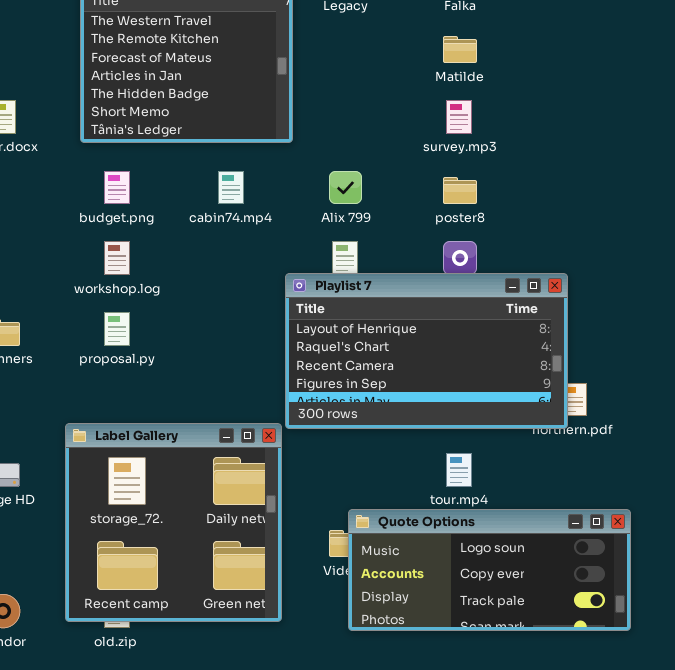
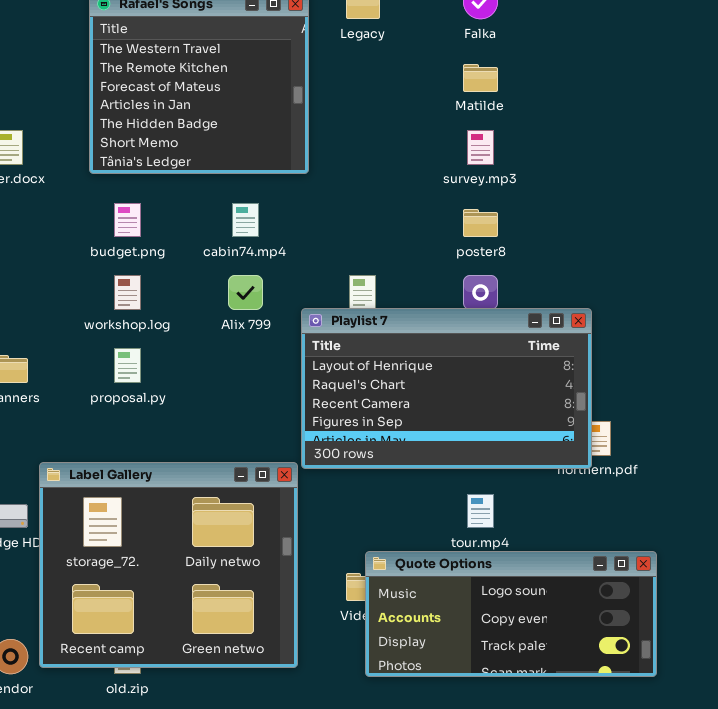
Alix 799: [329,171,362,204] -> [228,275,263,310], moved
Label Gallery: [65,423,282,622] -> [39,462,298,668], resized

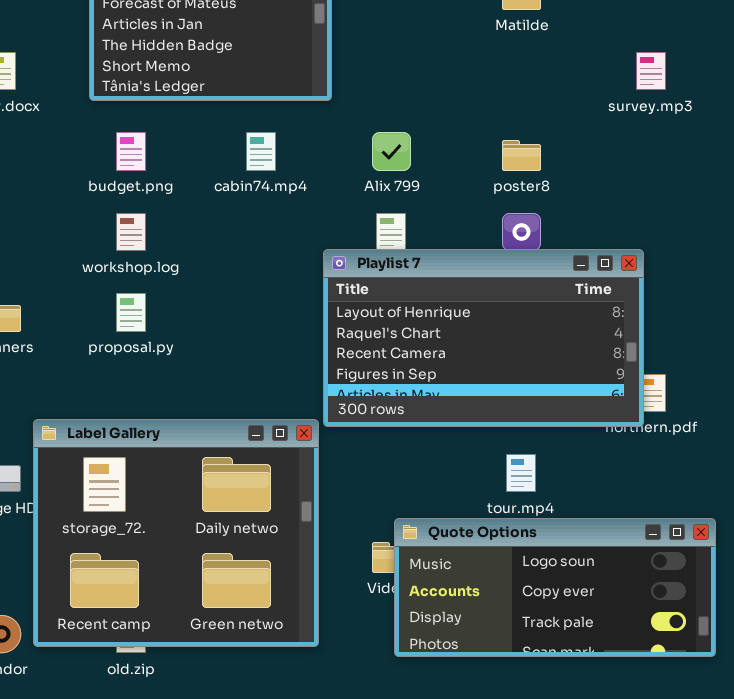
survey.mp3: [467,130,494,165] -> [636,52,666,90], moved
Alix 799: [228,275,263,310] -> [372,132,411,171], moved

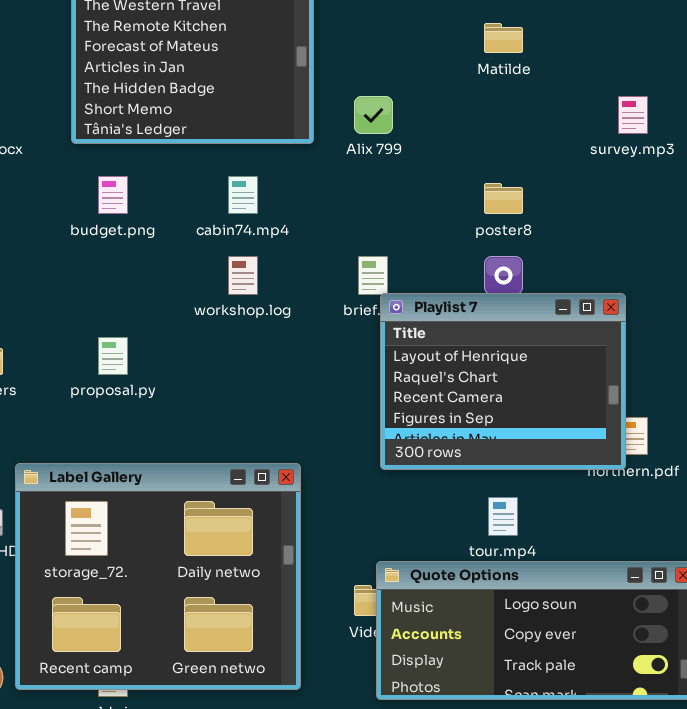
Alix 799: [372,132,411,171] -> [354,96,393,134], moved
workshop.log: [116,213,146,251] -> [228,256,258,295], moved
Playlist 7: [323,249,644,427] -> [380,293,626,470], resized

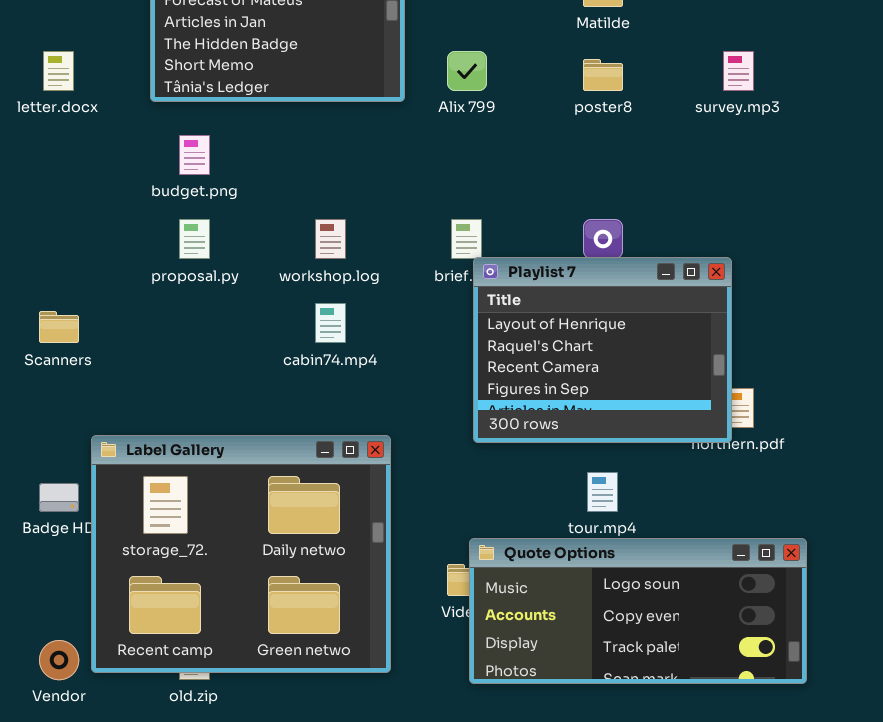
cabin74.mp4: [228,176,258,214] -> [315,303,346,343], moved
poster8: [484,183,523,214] -> [583,59,623,91], moved
proposal.py: [98,337,128,375] -> [179,219,210,259], moved

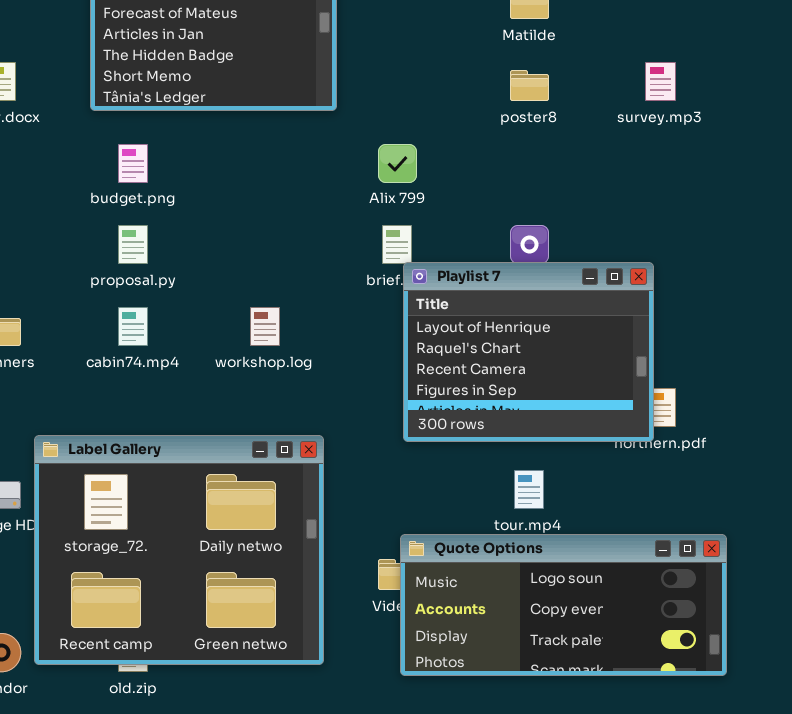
Alix 799: [447,51,487,91] -> [378,144,417,183], moved
workshop.log: [315,219,346,259] -> [250,307,280,346], moved
cabin74.mp4: [315,303,346,343] -> [118,307,148,346], moved

